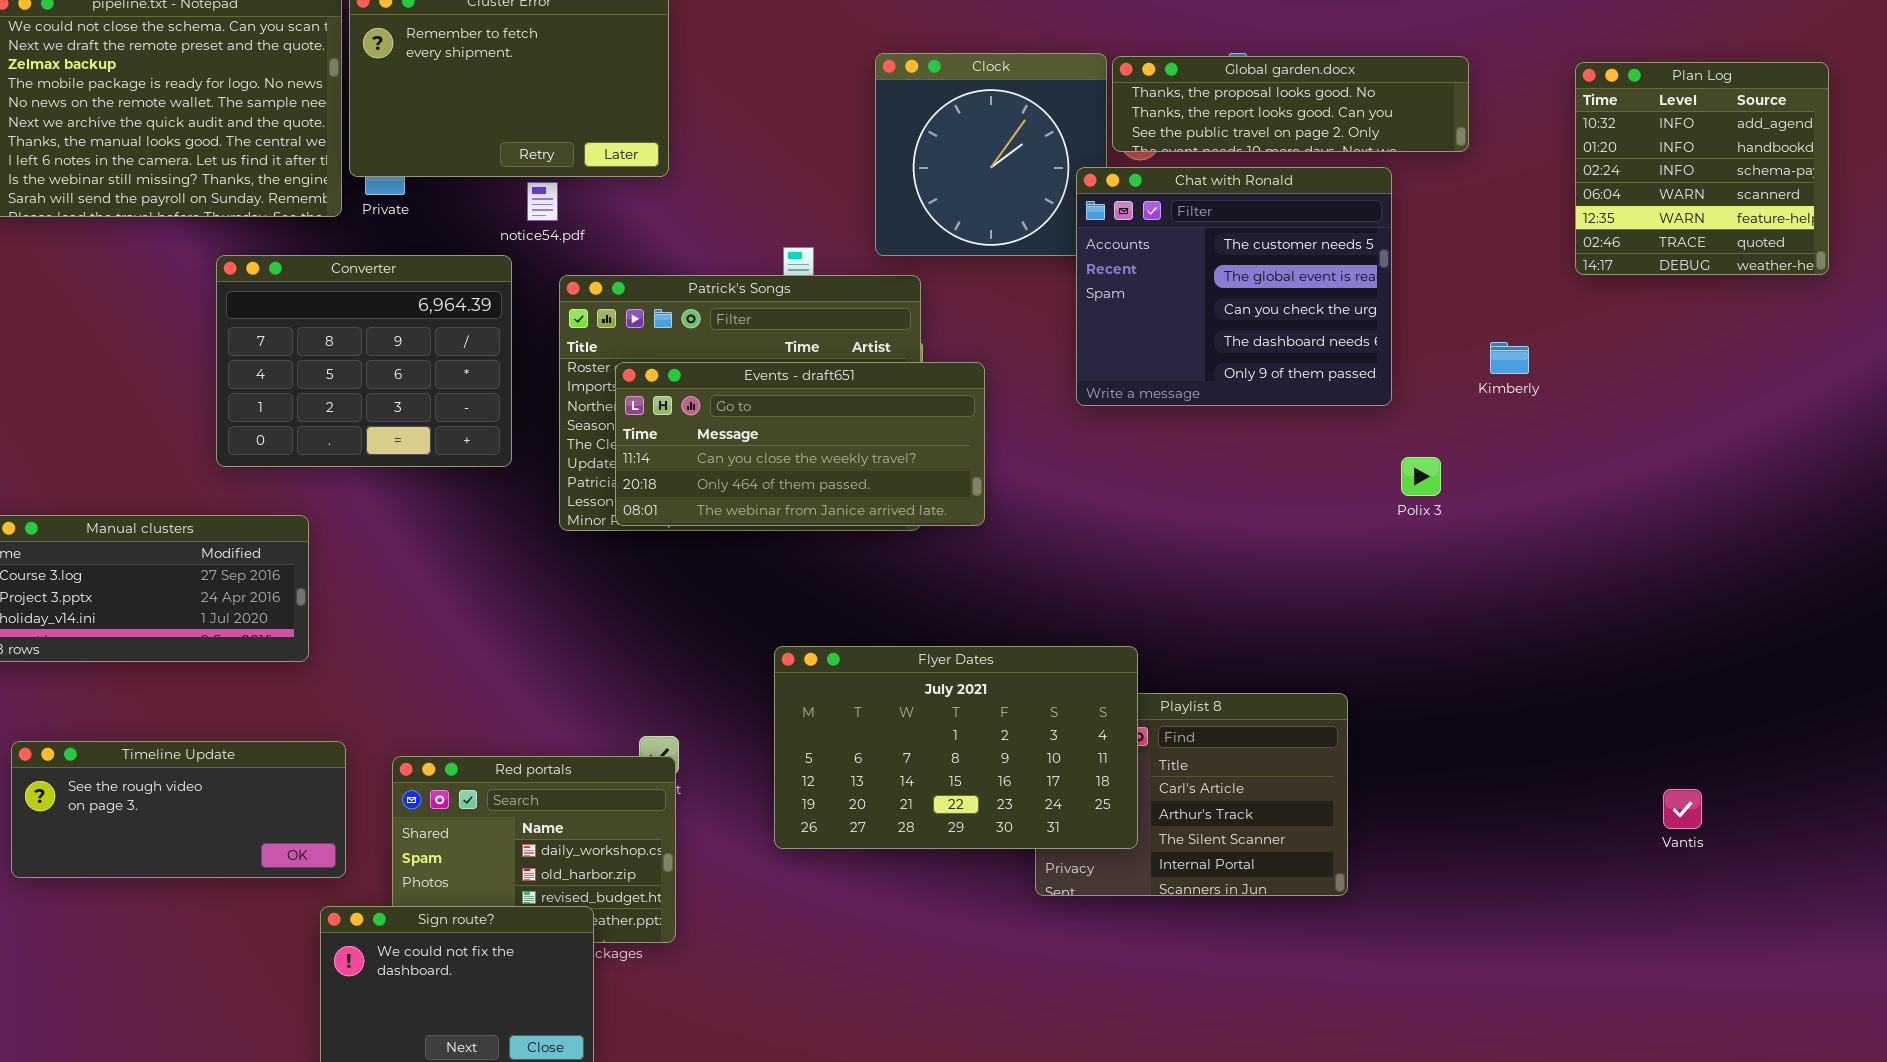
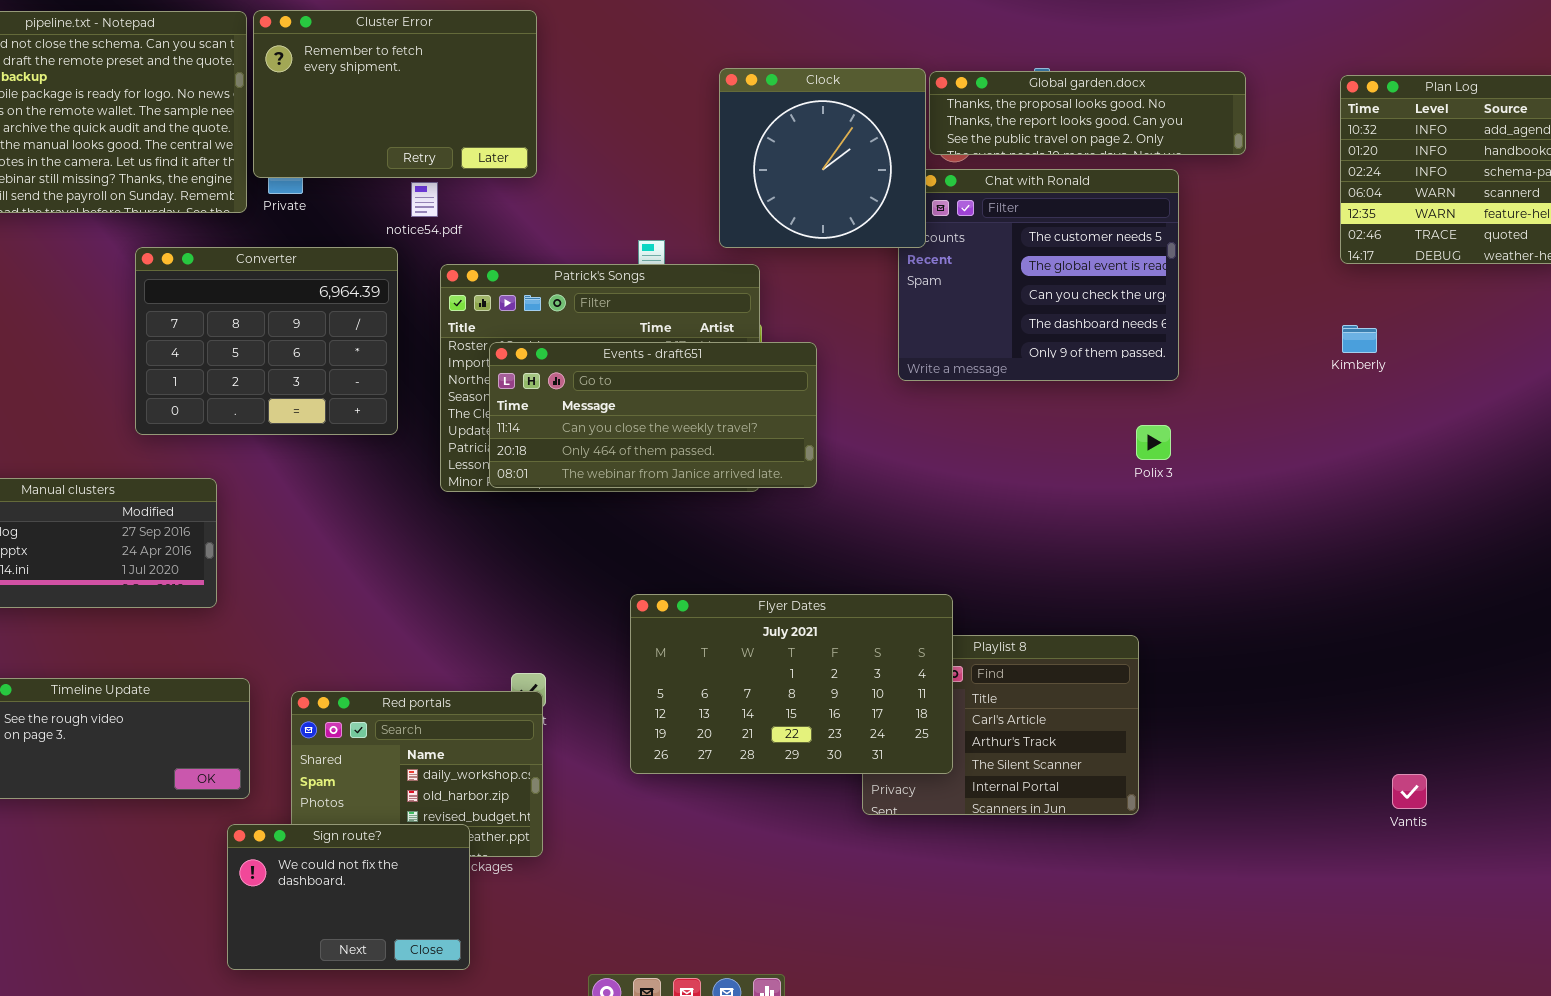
Clock: [875,53,1107,256] -> [719,68,926,248], raised
Kimberly: [1490,342,1529,374] -> [1342,325,1377,353], moved
Polix 3: [1401,457,1441,496] -> [1136,425,1171,460], moved
Vantis: [1663,789,1702,829] -> [1392,774,1427,809], moved

